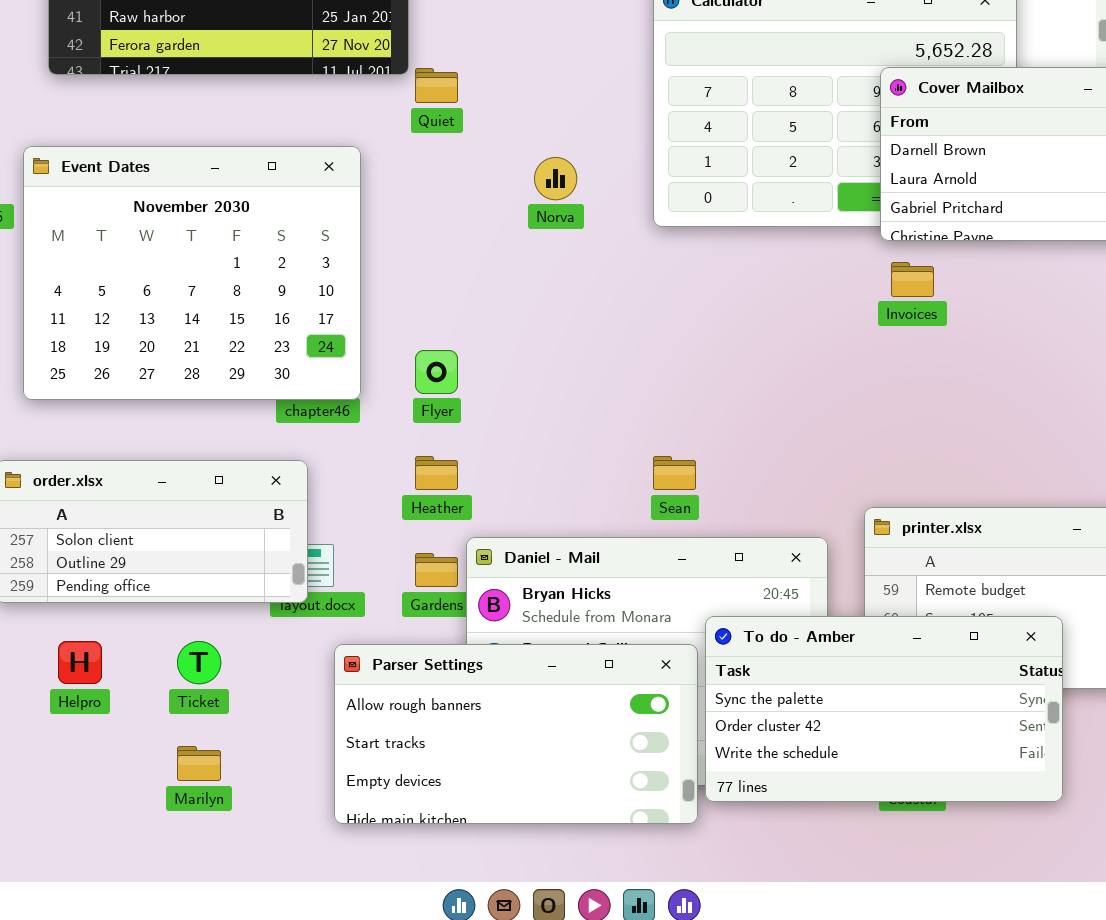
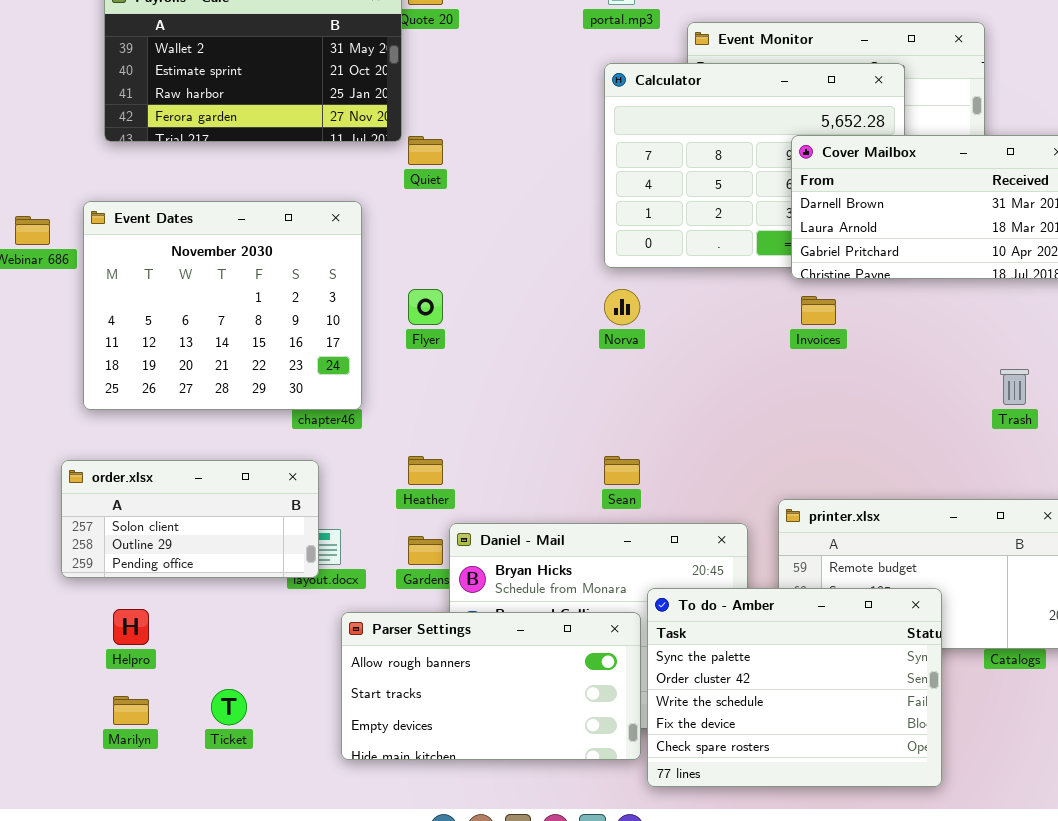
Norva: [534,157,577,200] -> [604,289,640,325], moved
Flyer: [415,350,458,394] -> [408,289,443,325], moved
To do - Amber: [705,616,1063,802] -> [647,588,942,787], resized
Ticket: [177,641,221,684] -> [211,689,247,725], moved
Marilyn: [177,746,221,781] -> [113,696,149,725], moved

